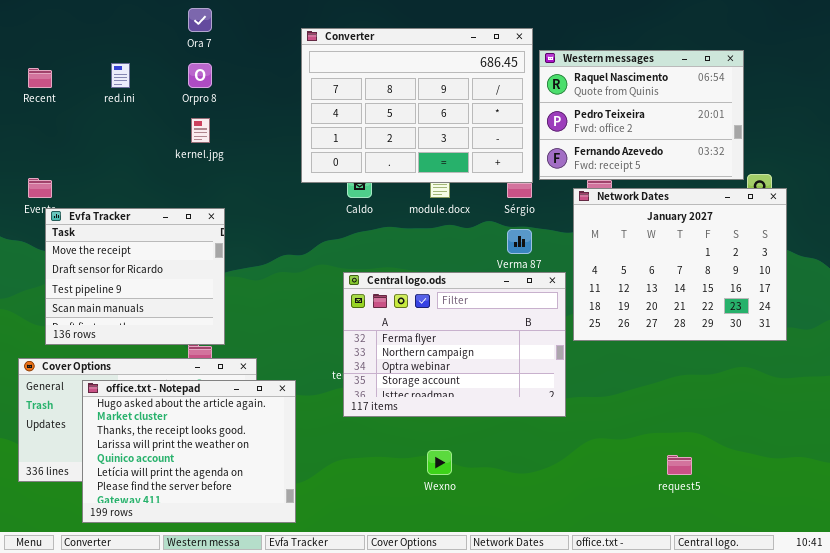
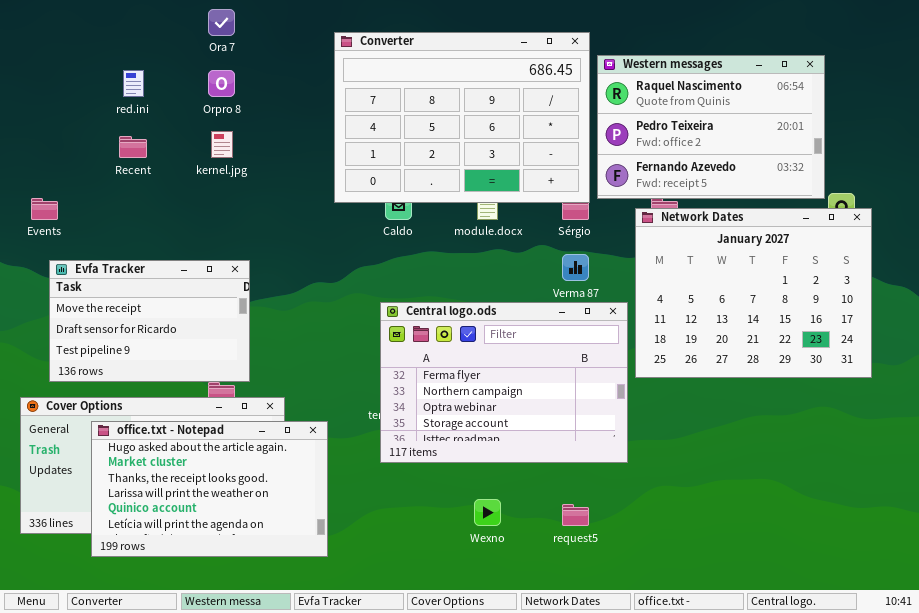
Recent: [28,68,52,88] -> [119,136,147,158], moved
Evfa Tracker: [45,208,225,345] -> [49,260,250,382], resized
office.txt - Notepad: [82,380,296,523] -> [91,421,328,557], resized
request5: [667,455,692,475] -> [562,504,589,526], moved

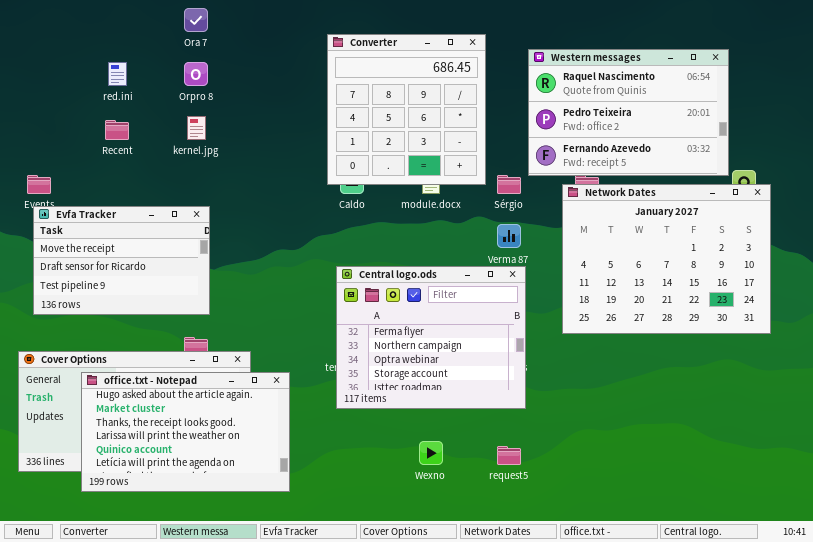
Converter: [334,32,590,203] -> [327,34,486,185], moved, resized
Evfa Tracker: [49,260,250,382] -> [33,206,210,315], moved
Central logo.ods: [380,302,628,463] -> [336,266,526,409], resized

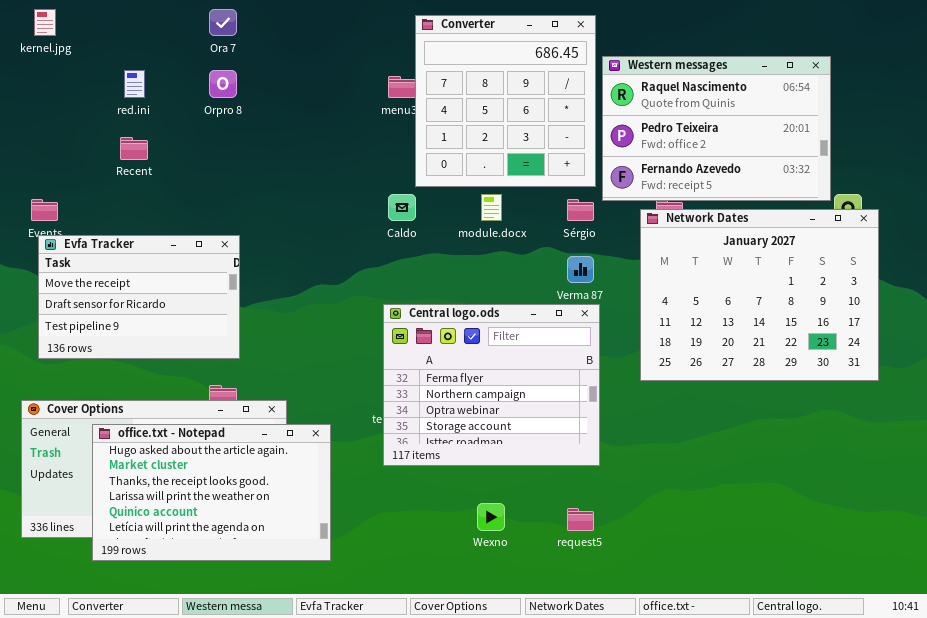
Converter: [327,34,486,185] -> [415,15,596,187], moved
kernel.jpg: [187,116,206,140] -> [34,9,56,36], moved

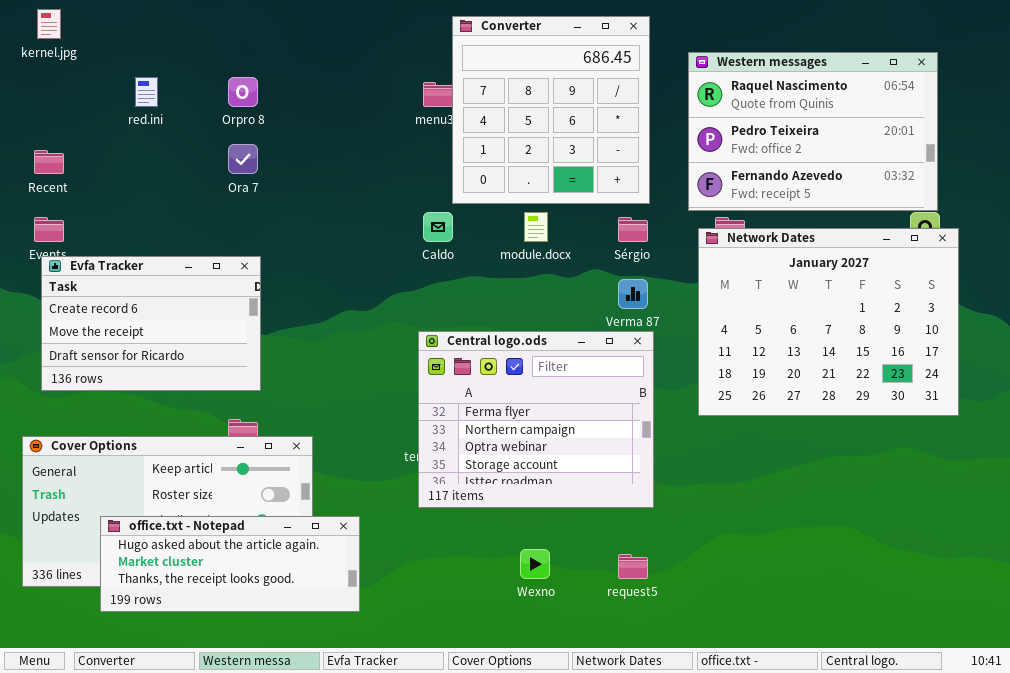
Ora 7: [209,9,237,36] -> [228,144,258,174], moved
Western messages: [602,56,831,201] -> [688,52,938,211], moved
Recent: [120,137,148,160] -> [34,150,64,174], moved
Evfa Tracker: [38,235,240,359] -> [41,256,261,391], scrolled up 1 row
office.txt - Notepad: [92,424,331,561] -> [100,516,360,612], resized

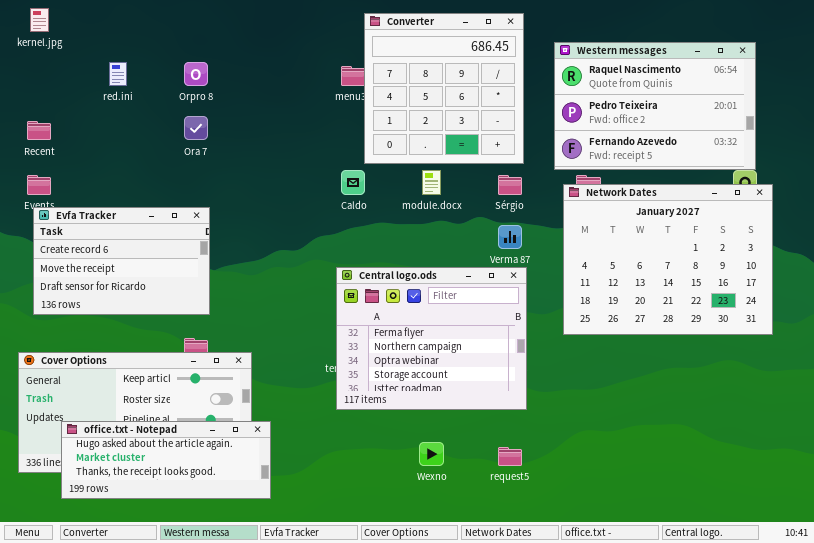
office.txt - Notepad: [100,516,360,612] -> [61,421,271,499], moved

